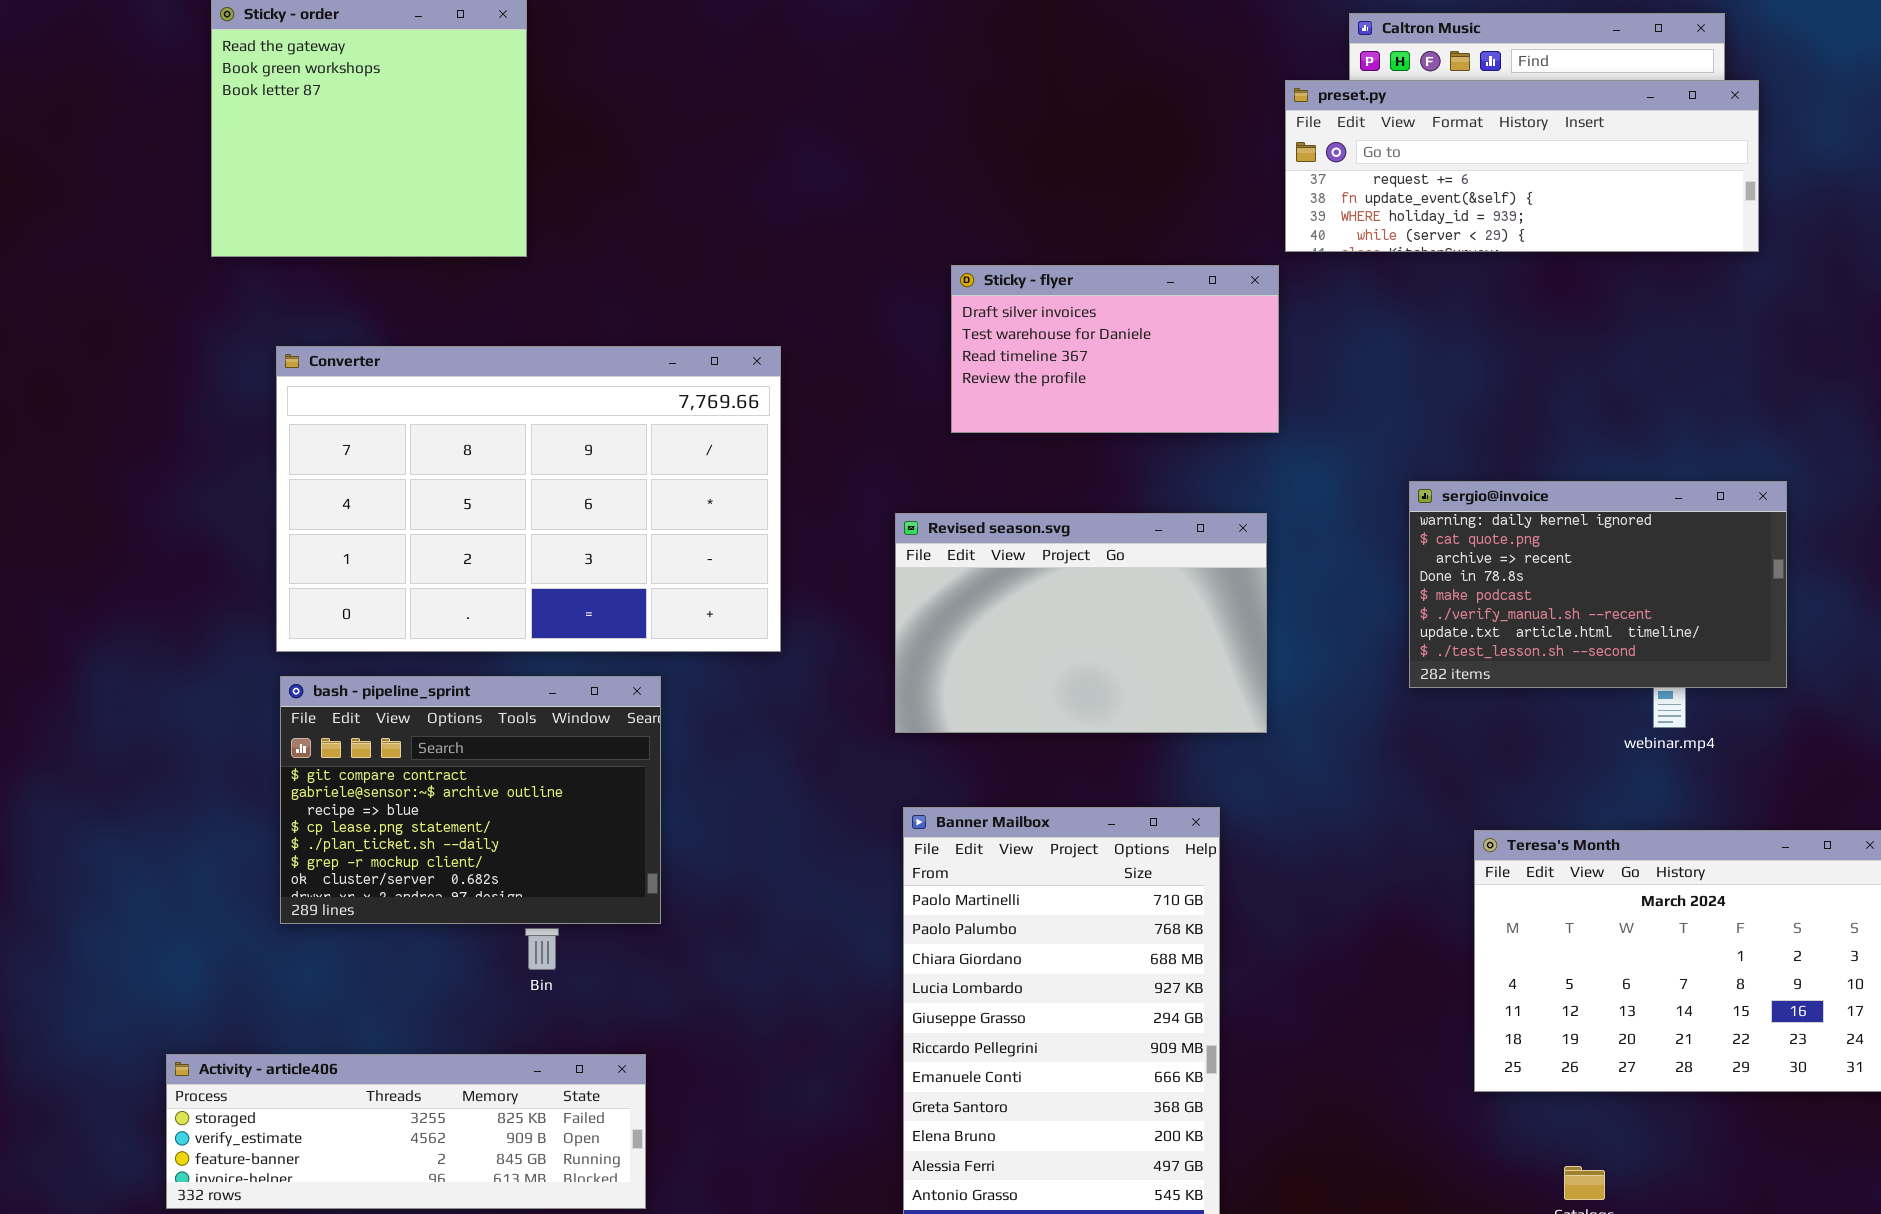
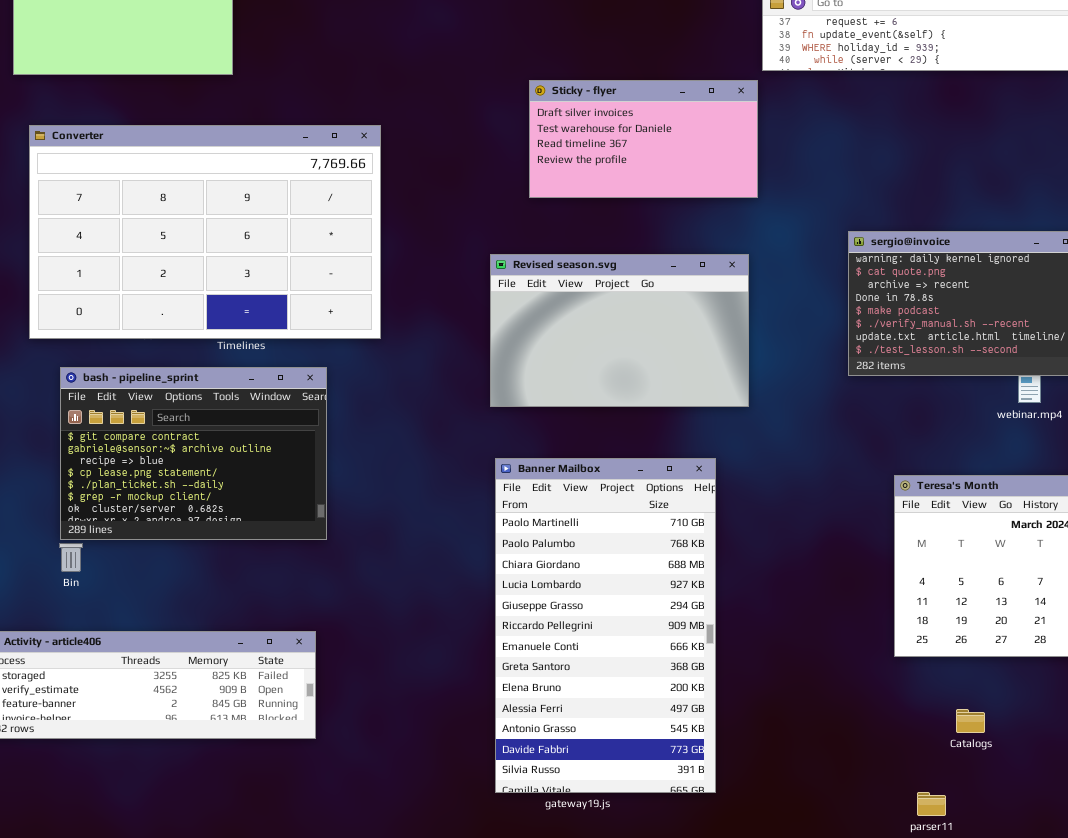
Converter: [276,346,781,652] -> [29,125,381,339], moved
Bin: [525,928,559,970] -> [59,543,83,572], moved

